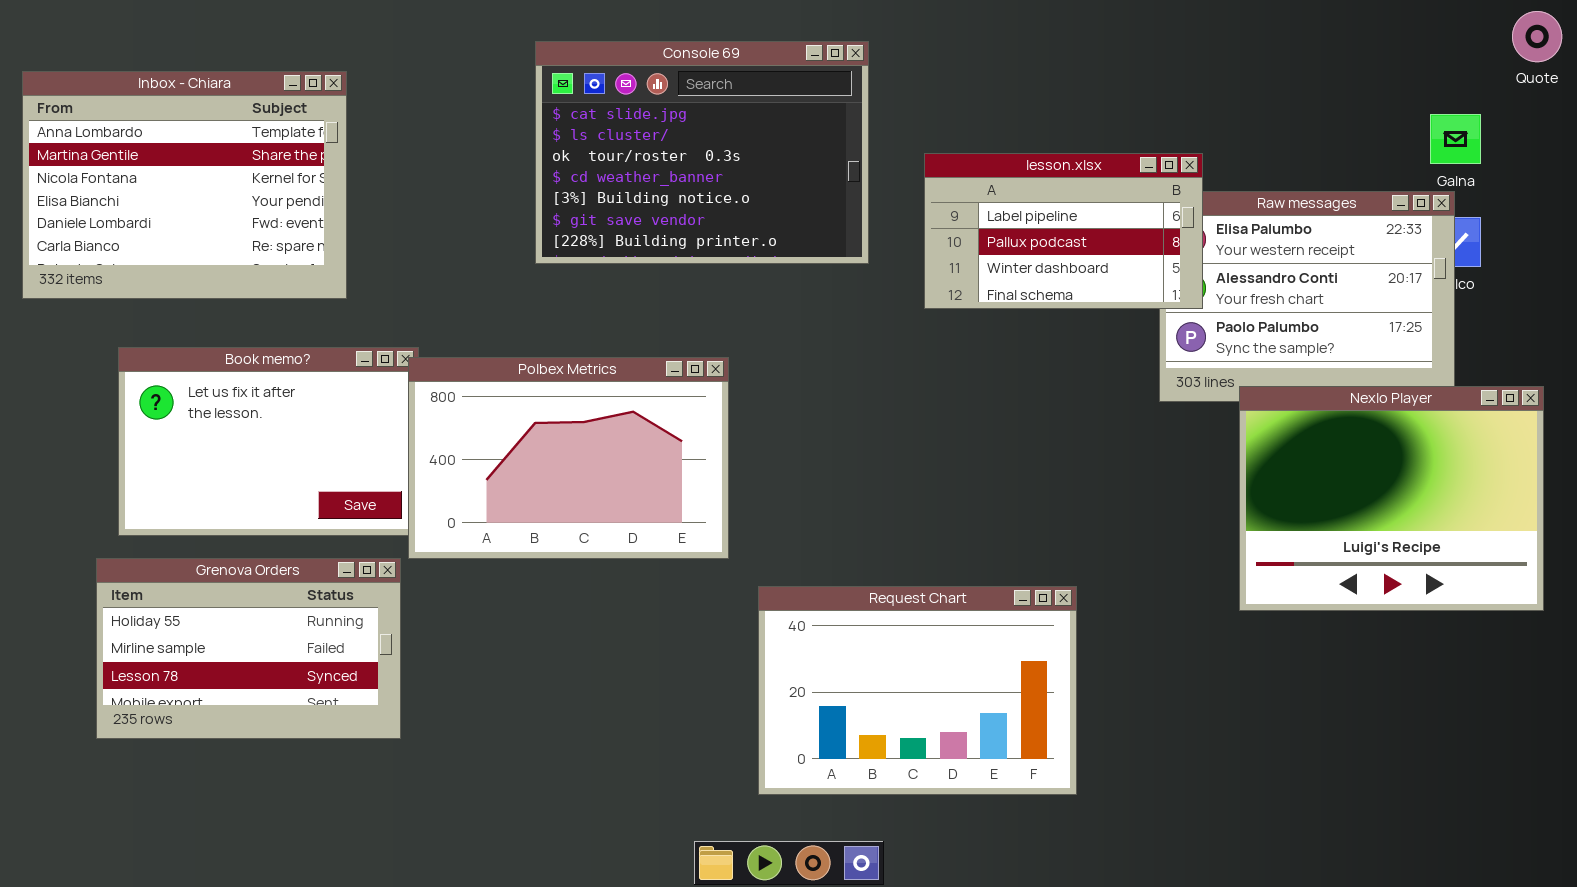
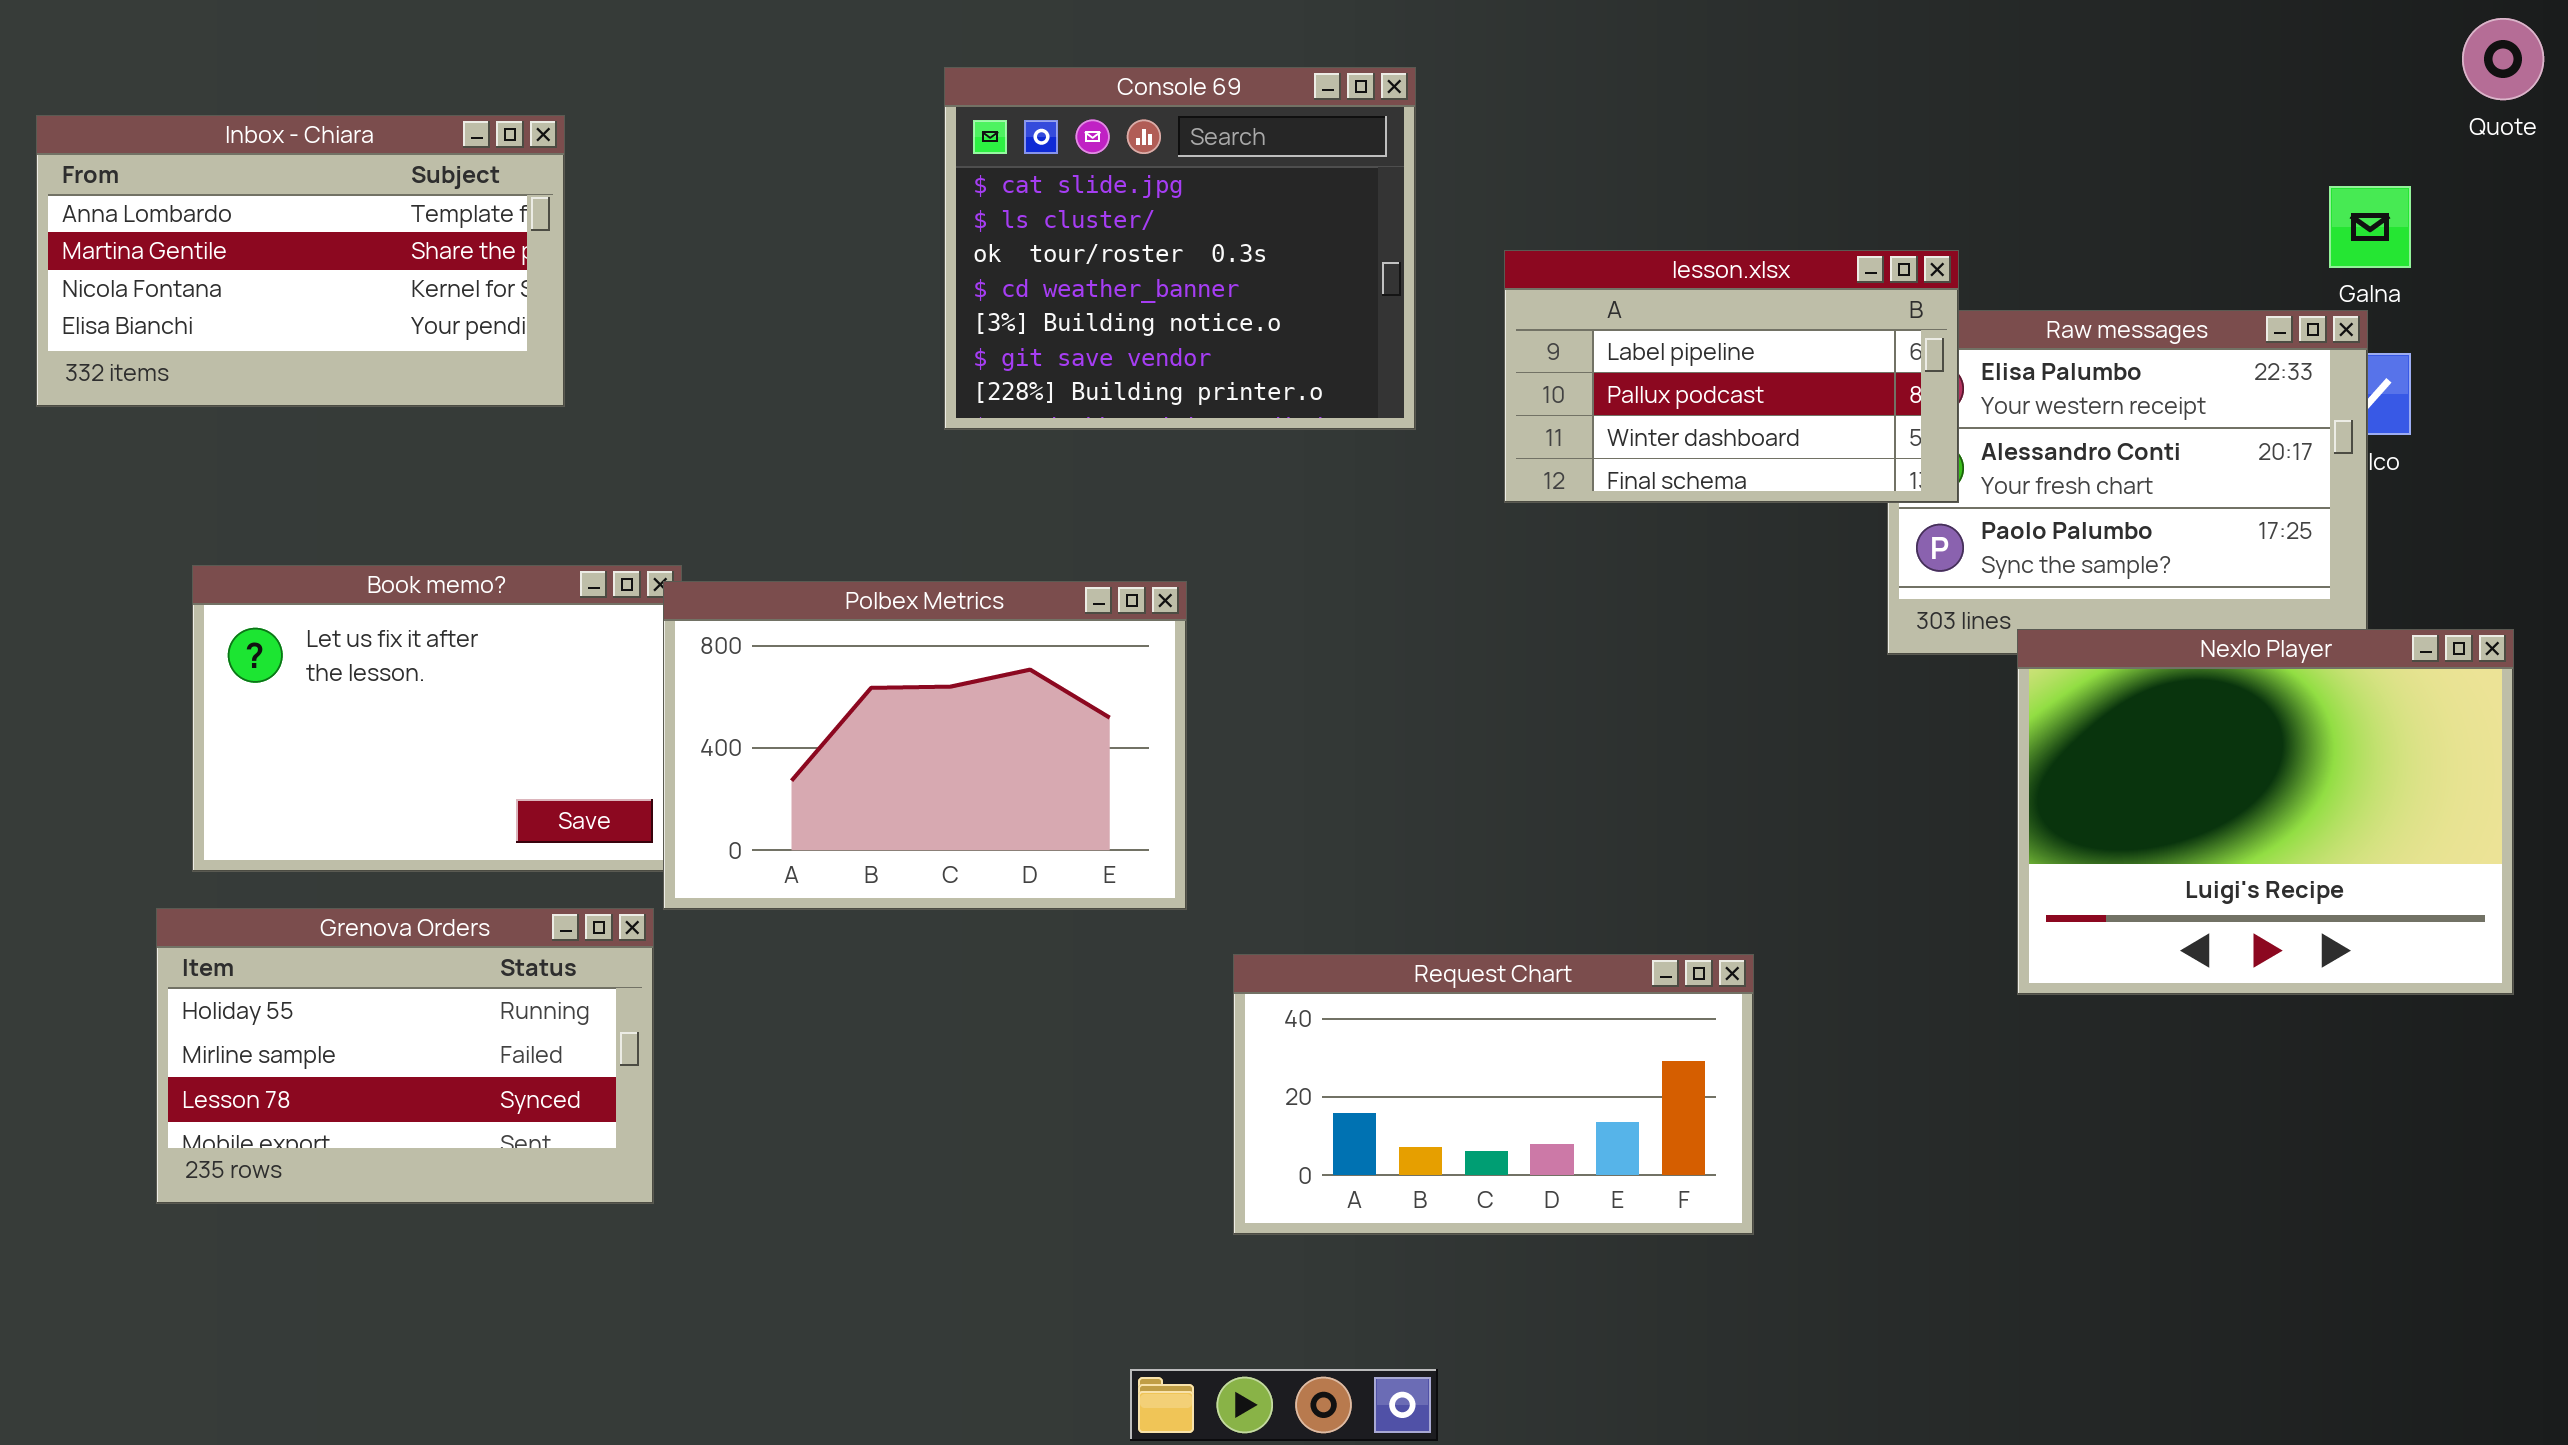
Console 69: [535,41,869,264] -> [944,67,1416,430], resized
Inbox - Chiara: [22,71,347,299] -> [36,115,565,407], resized
Request Chart: [758,586,1077,795] -> [1233,954,1754,1235], resized

